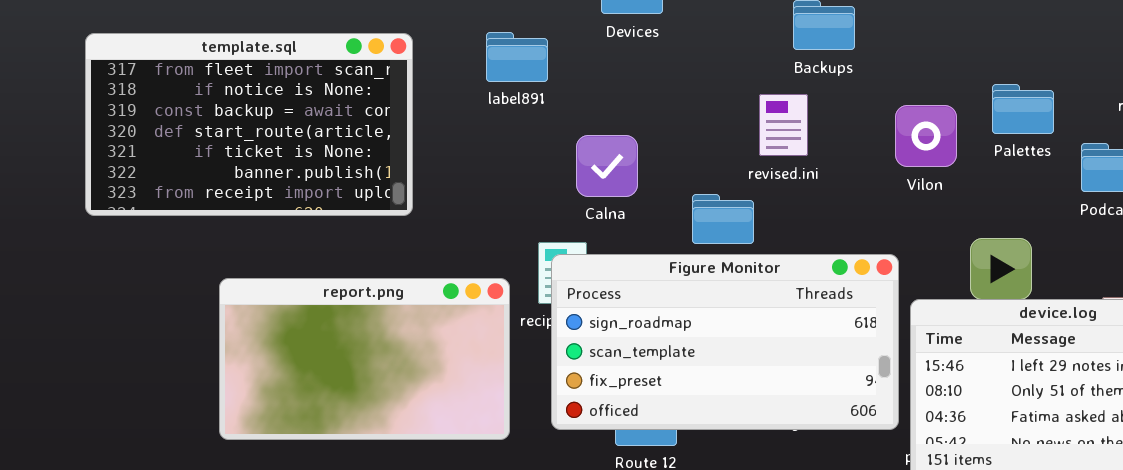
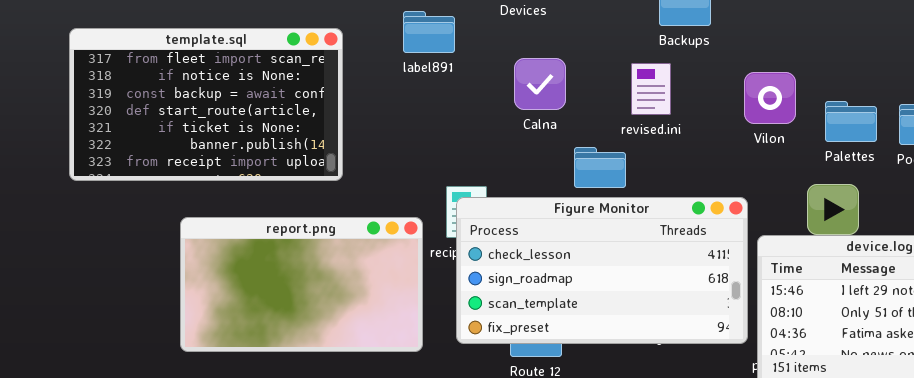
template.sql: [85,33,413,216] -> [69,28,343,181], moved
Palettes: [992,84,1054,134] -> [825,101,877,142], moved
Calna: [576,135,638,197] -> [514,58,566,110], moved
Figure Monitor: [551,254,899,430] -> [456,197,748,344], scrolled up 1 row

